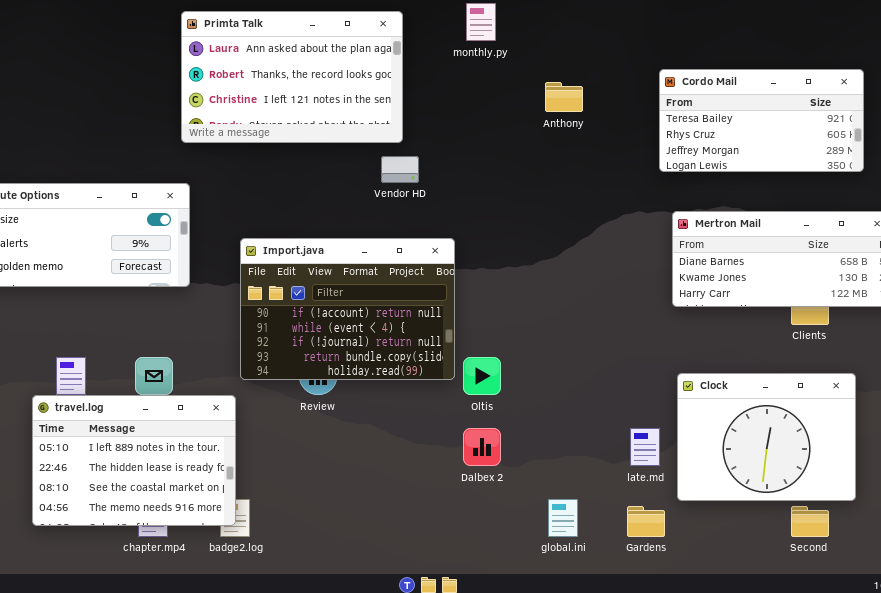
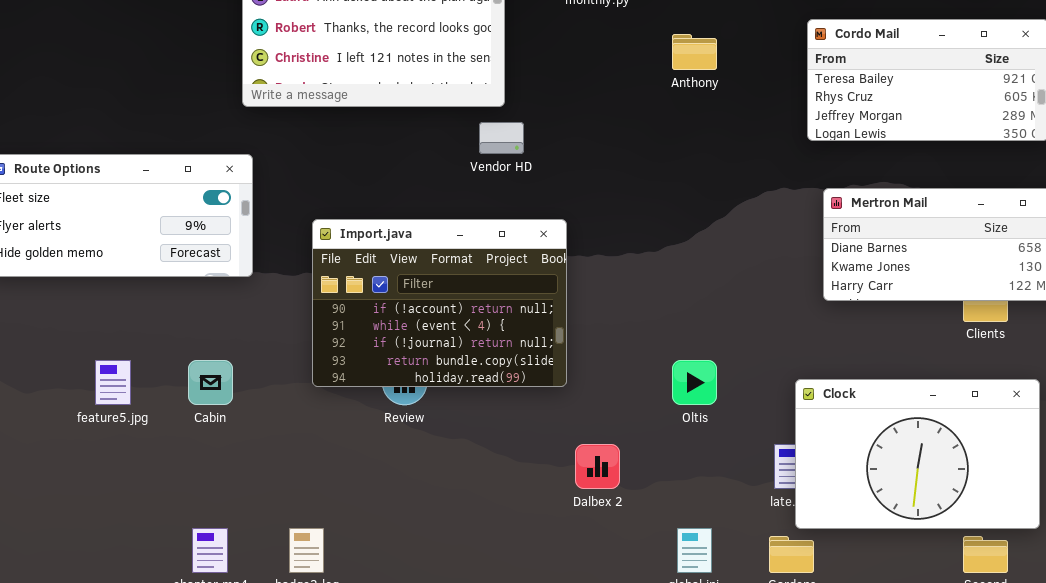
Oltis: [463,357,501,395] -> [672,360,717,405], moved
Clock: [677,373,856,501] -> [795,379,1040,529], resized
travel.log: [32,395,236,526] -> none, closed

